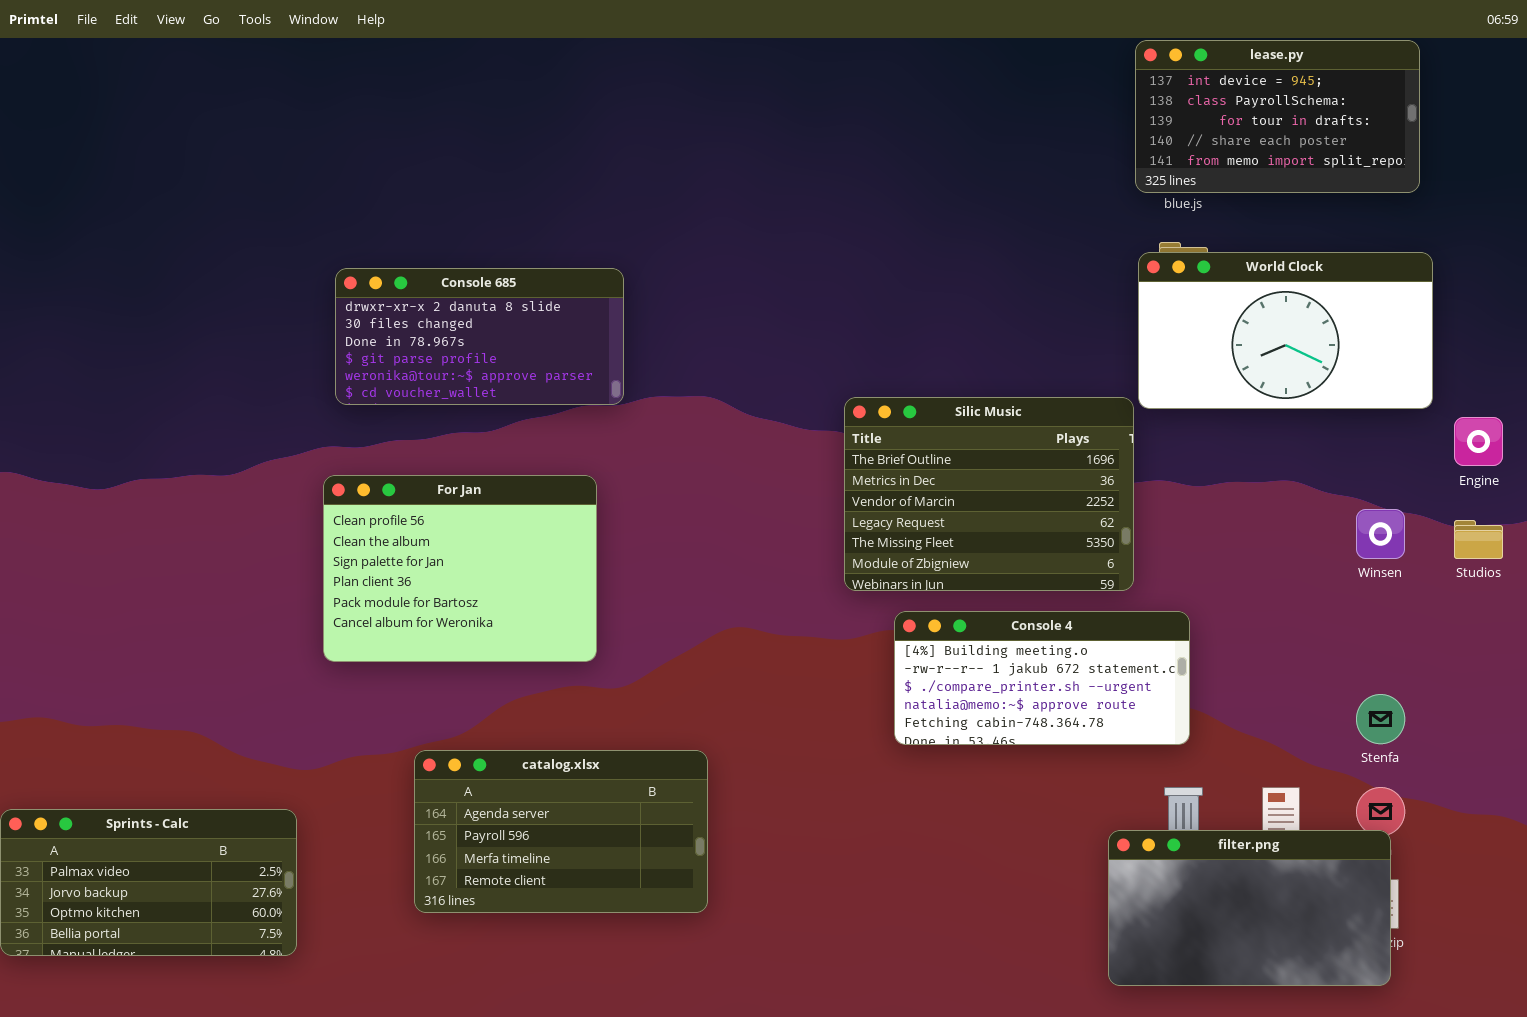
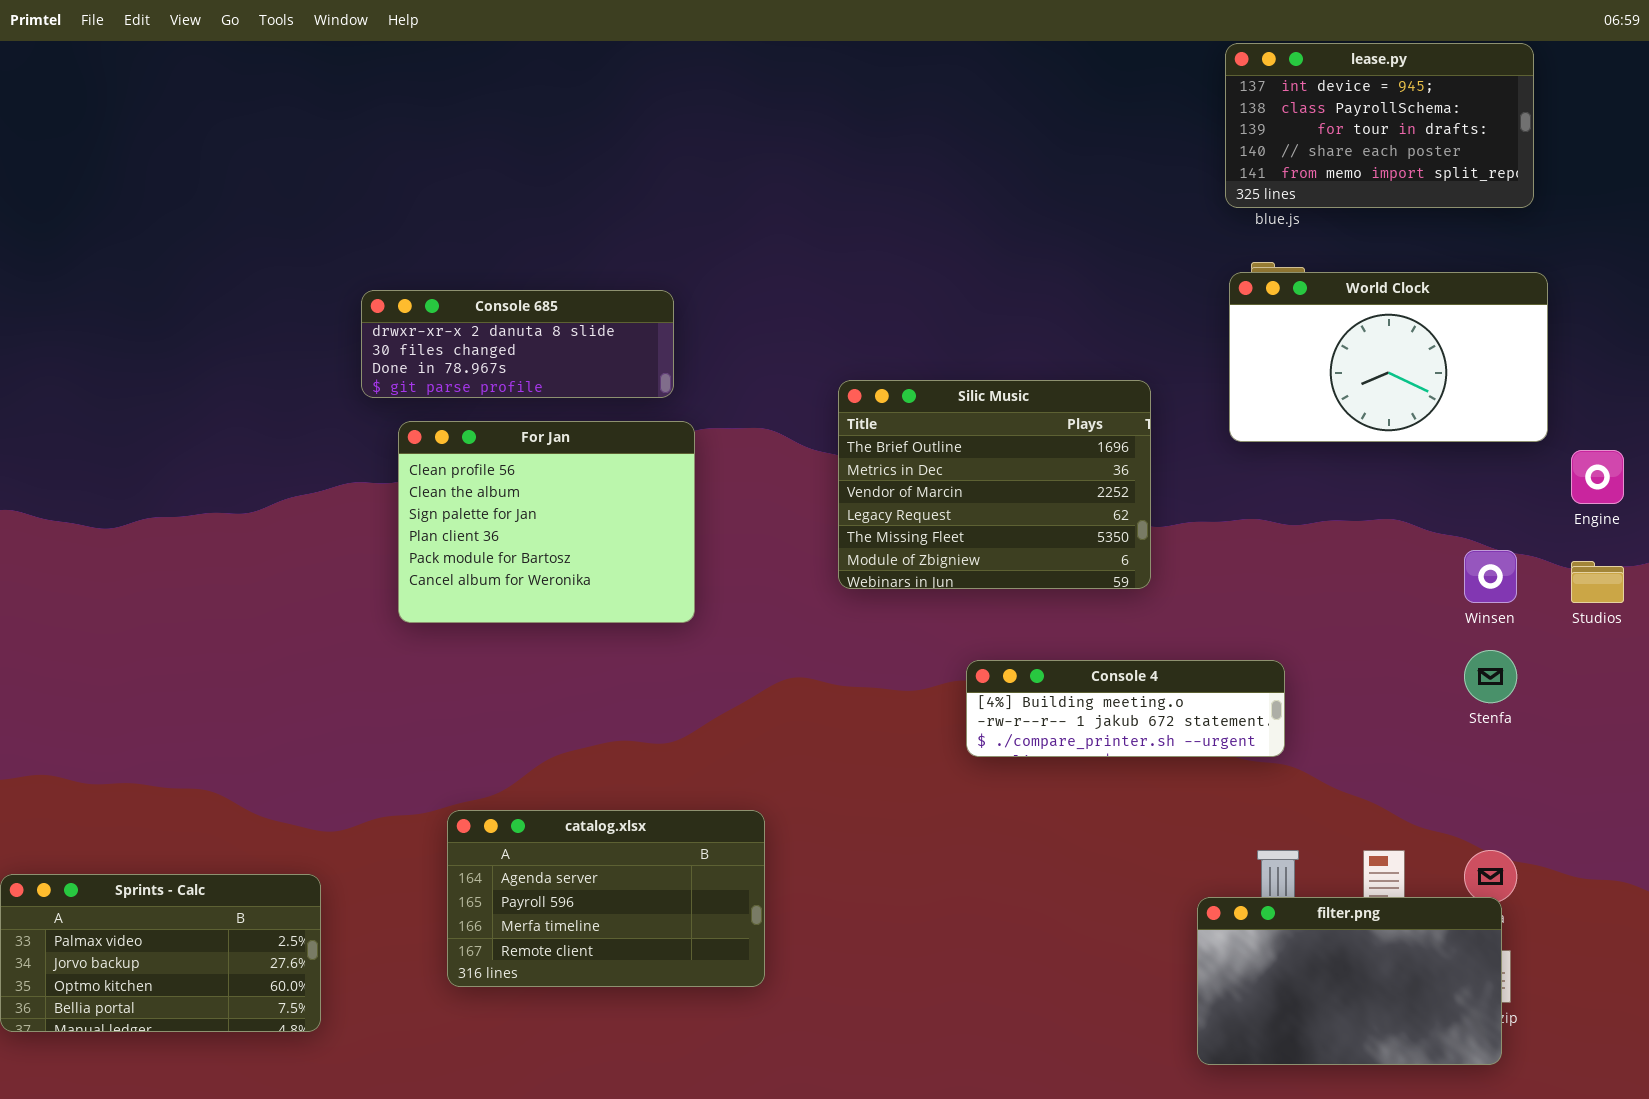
Console 685: [335,268,624,405] -> [361,290,674,398], resized
Silic Music: [844,397,1134,591] -> [838,380,1151,589], moved
For Jan: [323,475,597,662] -> [398,421,695,623], moved
Console 4: [894,611,1190,745] -> [966,660,1285,757], resized
Stenfa: [1356,694,1405,744] -> [1464,650,1517,703], moved

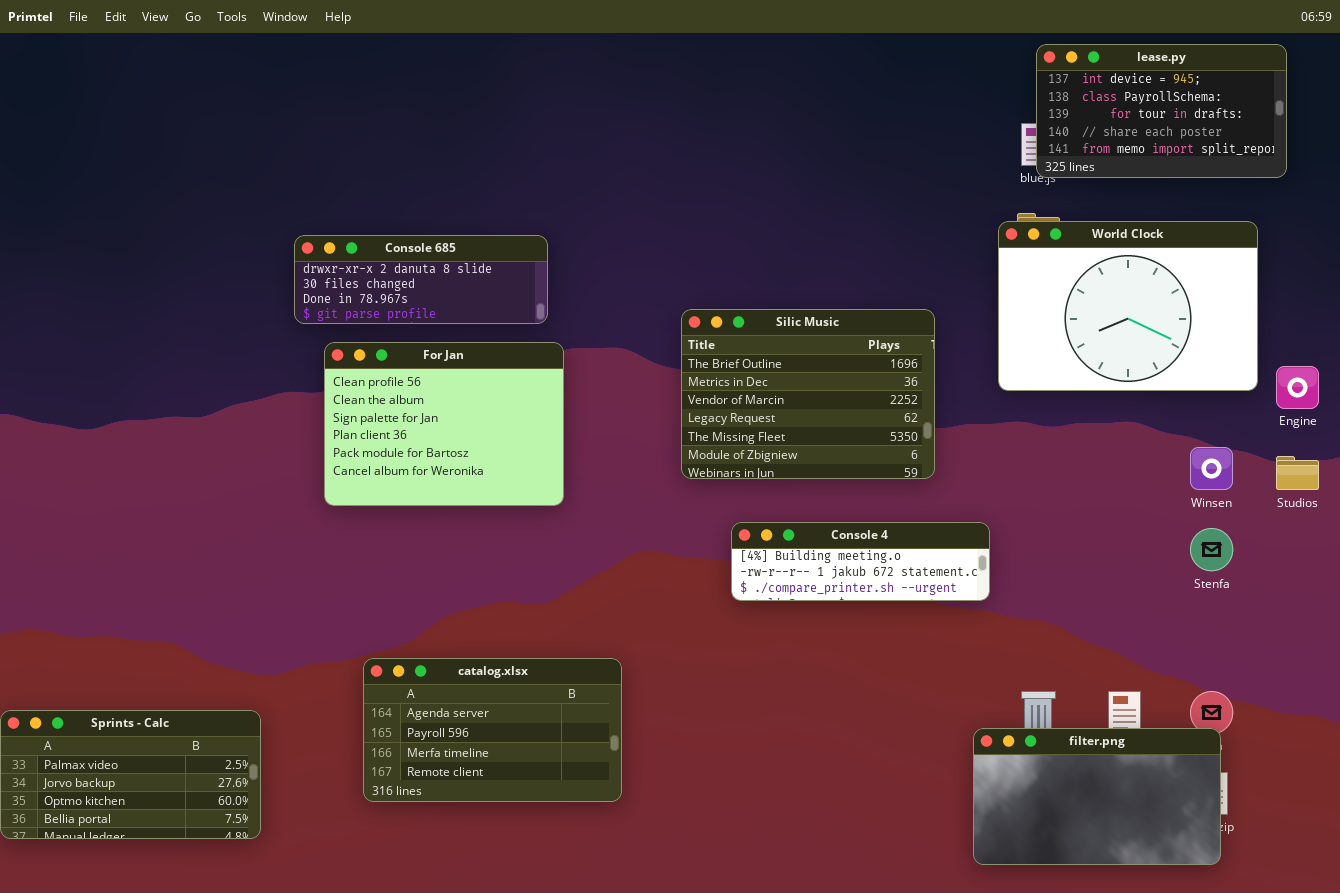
lease.py: [1225,43,1534,208] -> [1036,44,1287,178], moved
World Clock: [1229,272,1548,442] -> [998,221,1258,391], resized
Console 4: [966,660,1285,757] -> [731,522,990,601], moved

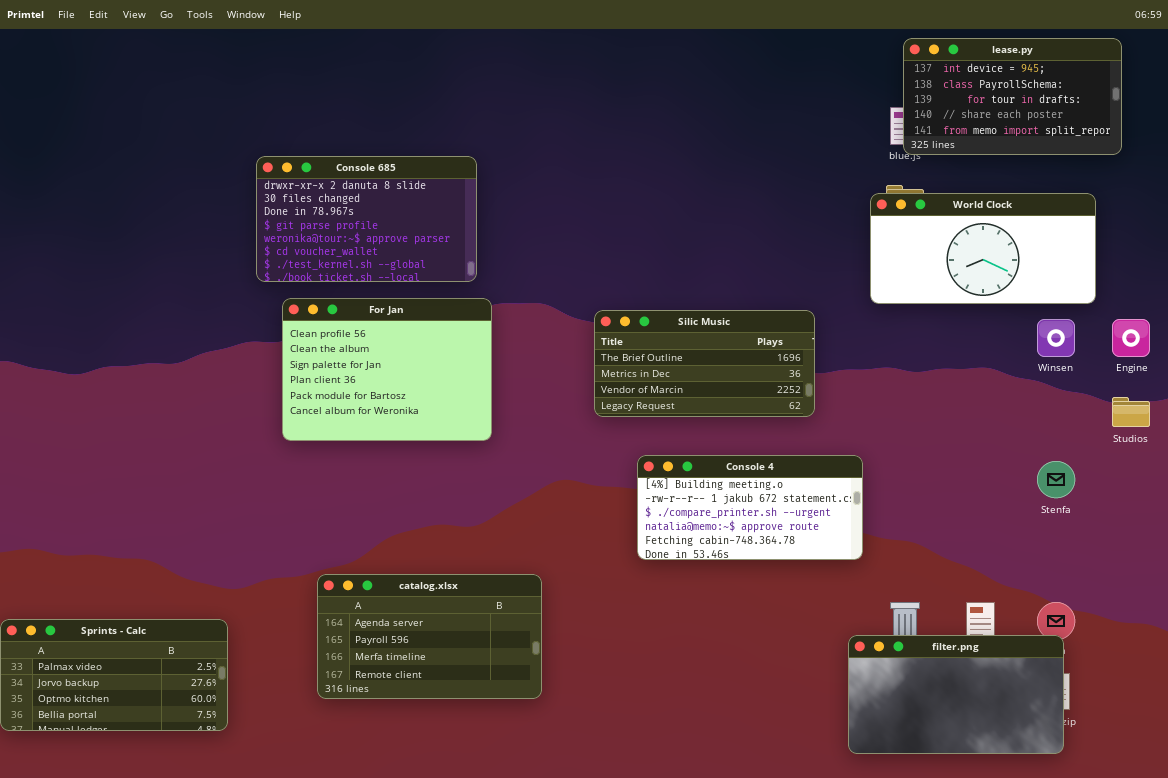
World Clock: [998,221,1258,391] -> [870,193,1096,304], resized
Console 685: [294,235,548,324] -> [256,156,477,282], resized
Silic Music: [681,309,935,479] -> [594,310,815,417], resized
Winsen: [1190,447,1233,490] -> [1037,319,1075,357], moved
Console 4: [731,522,990,601] -> [637,455,863,560], resized

